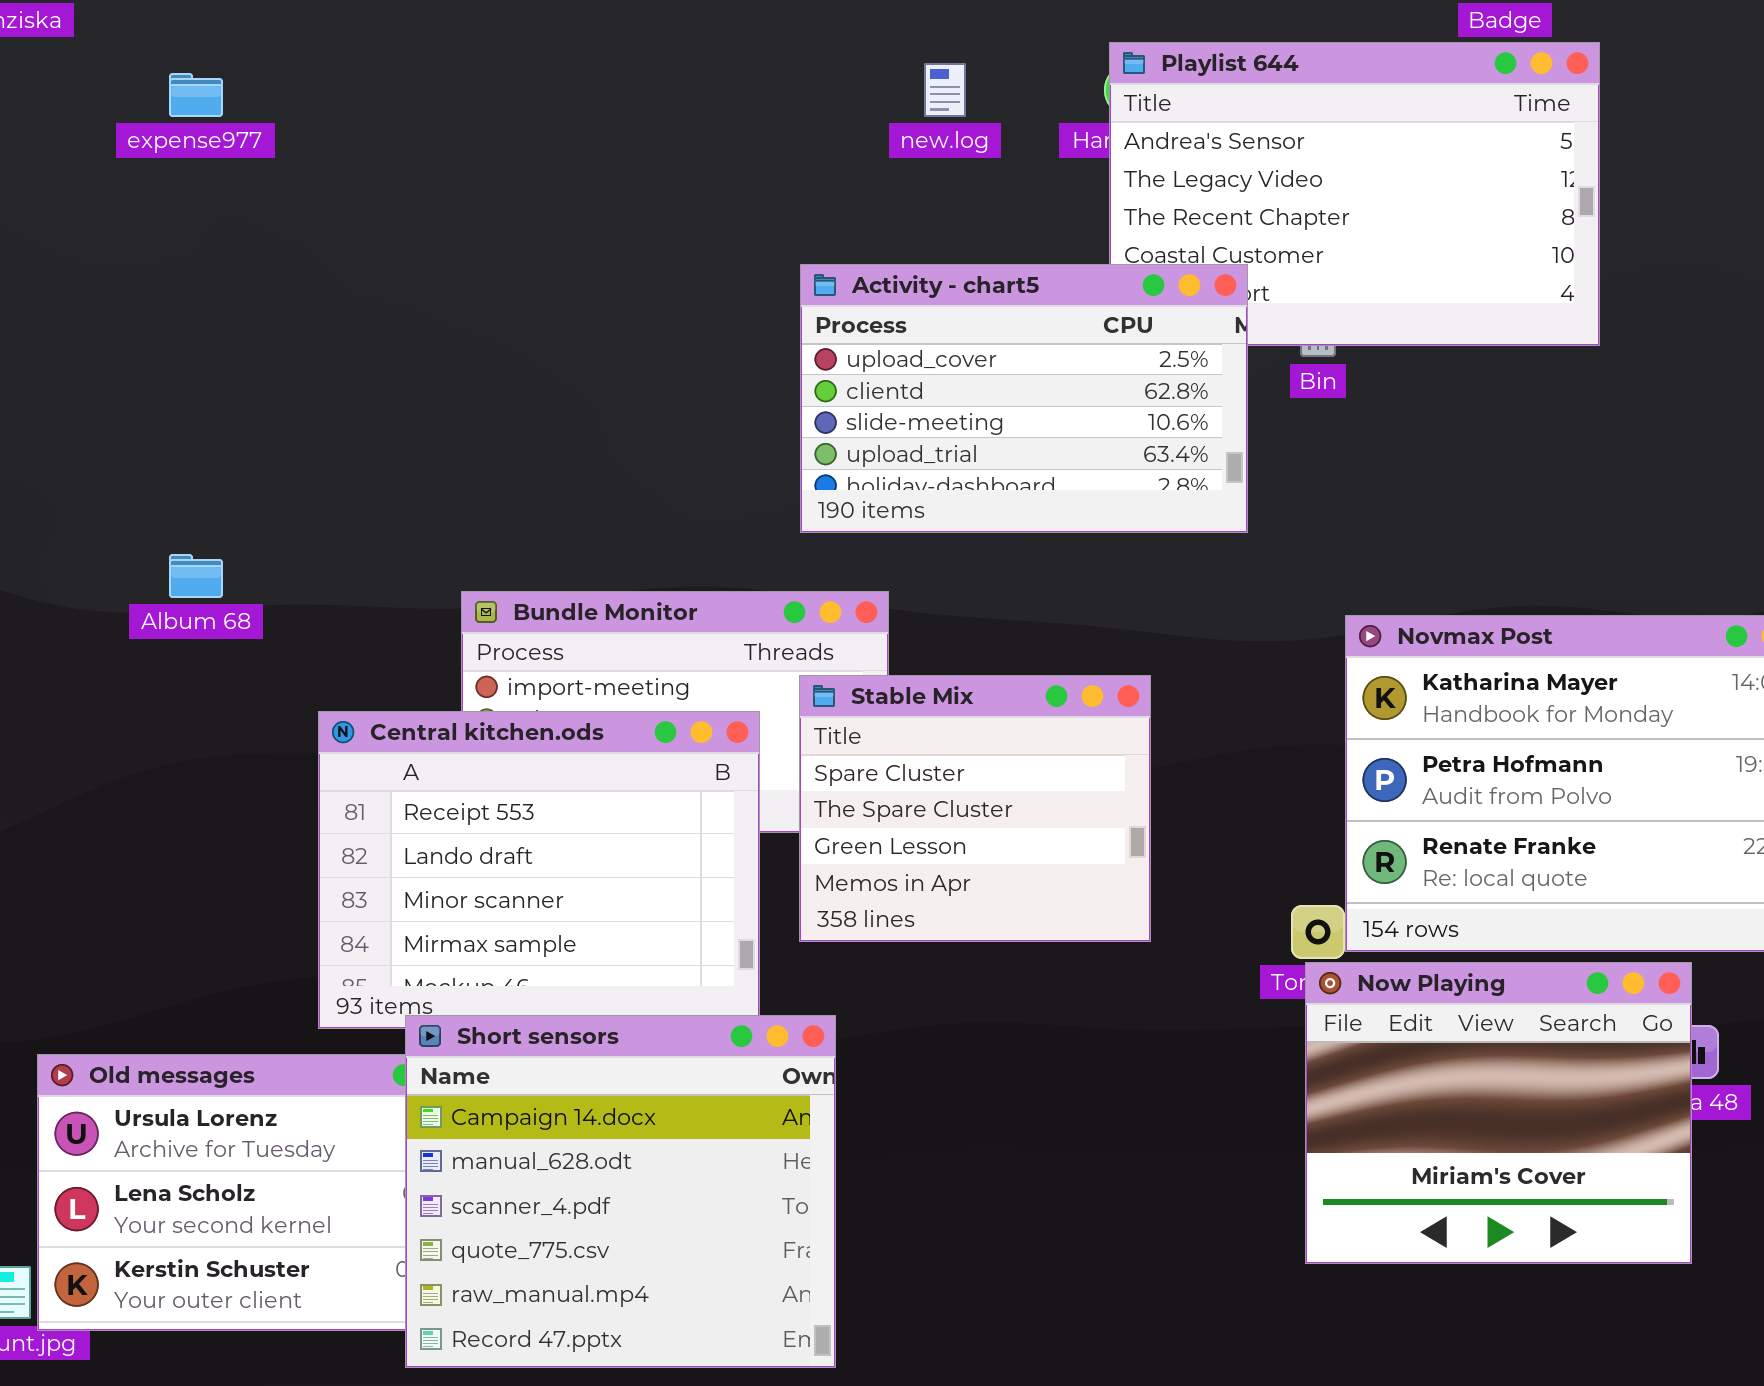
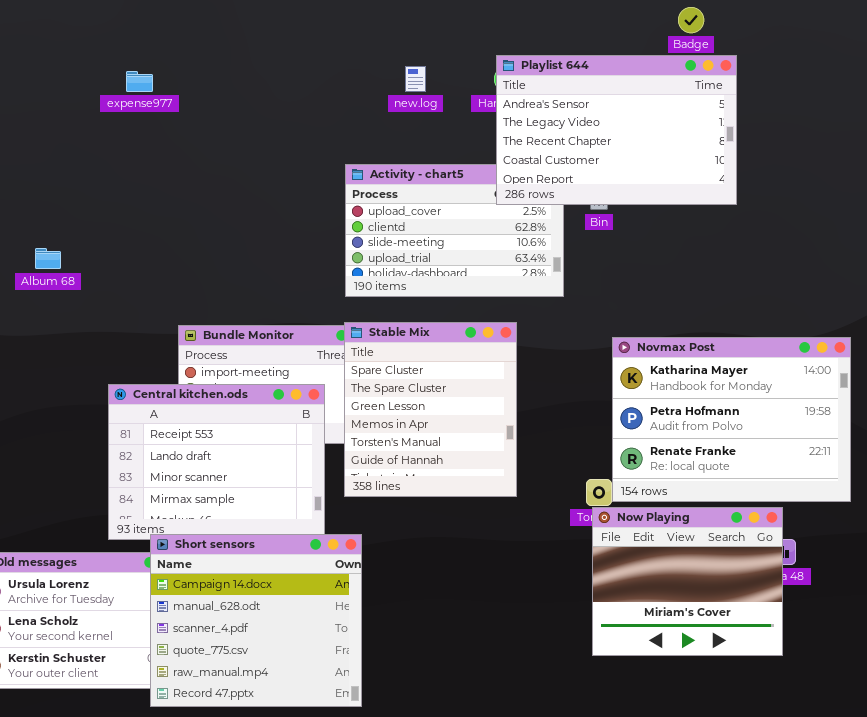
Playlist 644: [1109,42,1600,346] -> [496,55,737,205], raised
expense977: [169,73,223,117] -> [126,71,153,92], moved
Album 68: [169,554,223,598] -> [35,248,61,269], moved
Stable Mix: [799,675,1151,942] -> [344,322,517,497], resized

